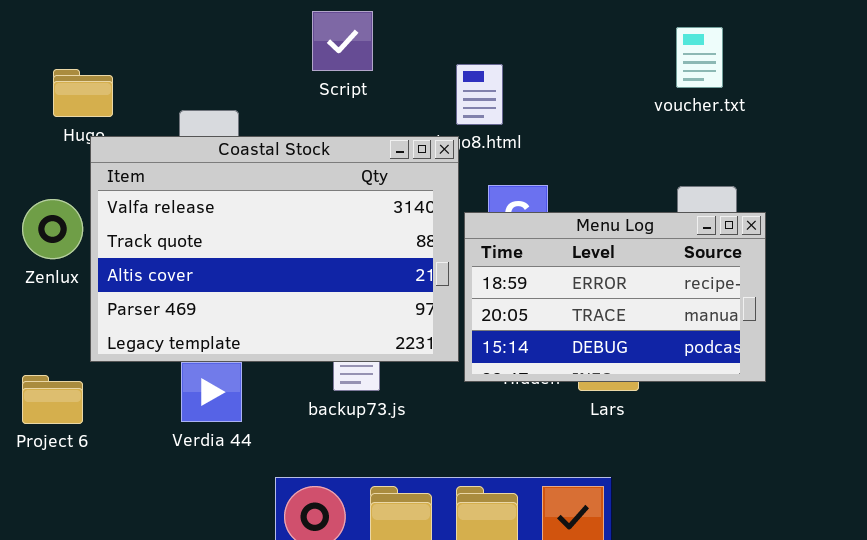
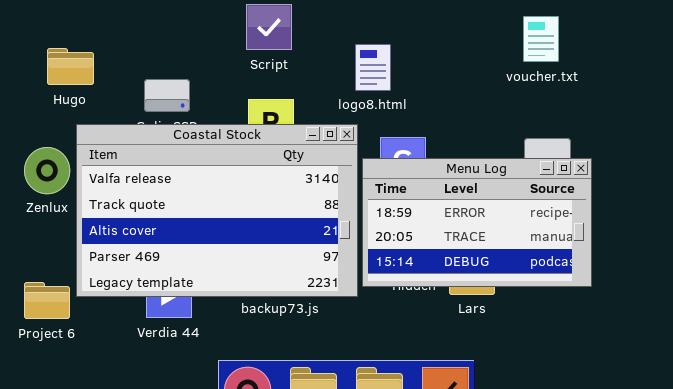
Coastal Stock: [90,136,459,362] -> [76,124,358,297], moved

